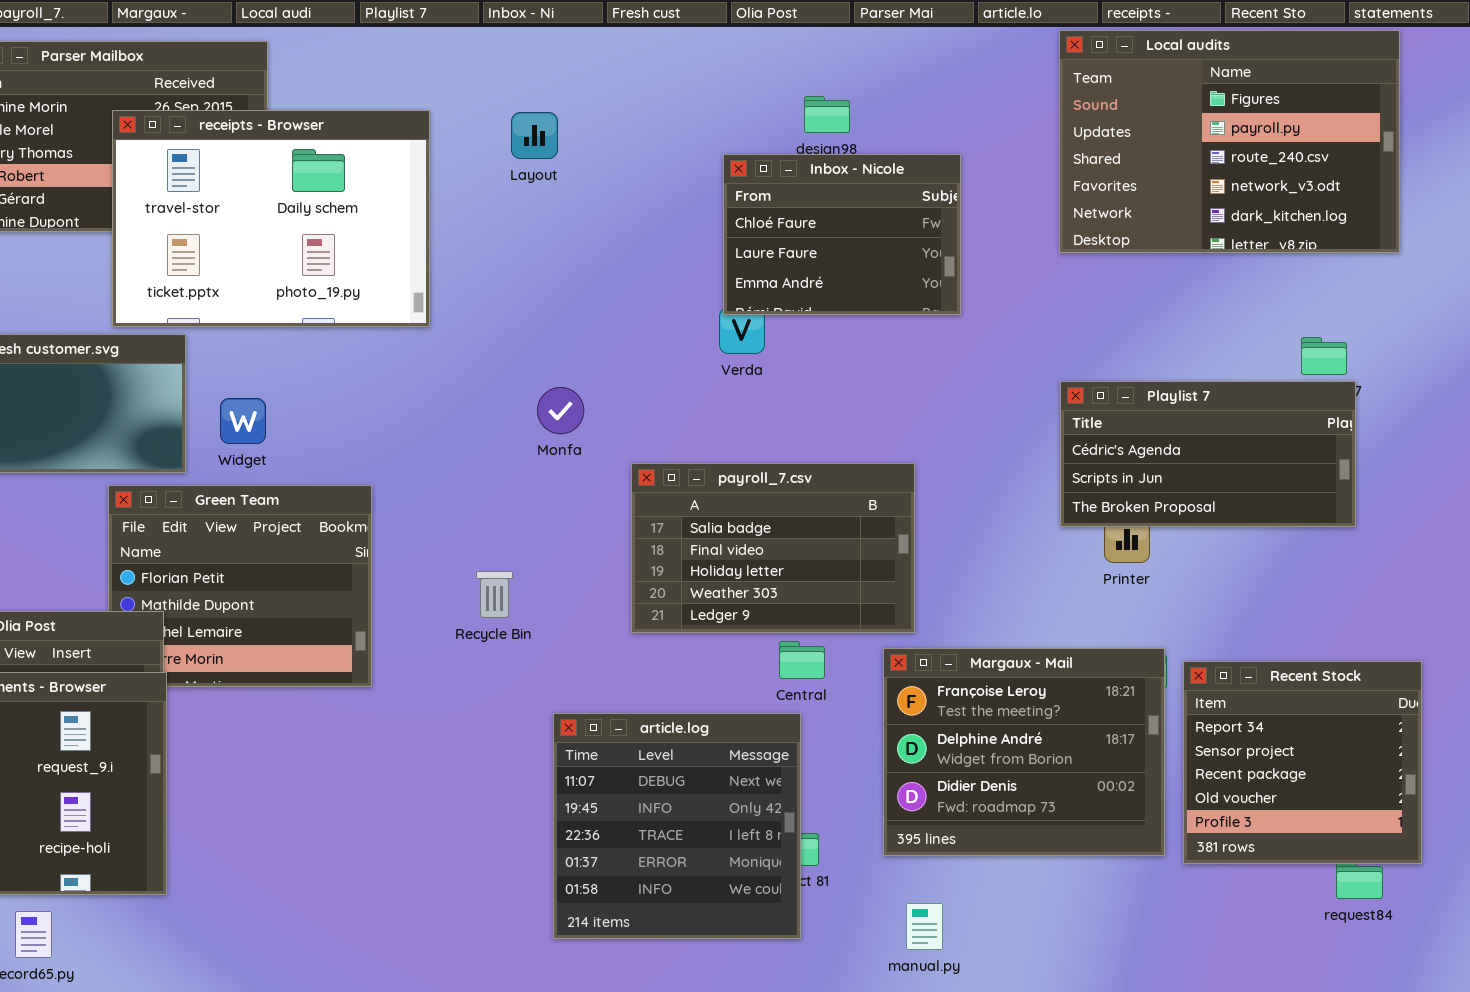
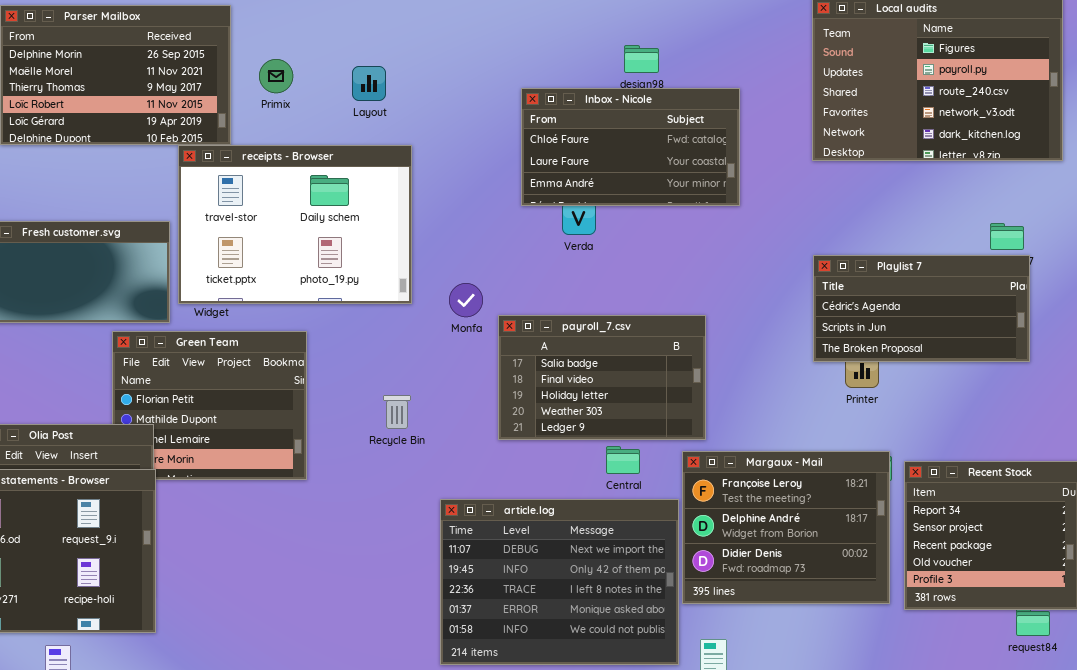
receipts - Browser: [112,110,430,327] -> [178,145,412,304], moved
Layout: [511,112,558,159] -> [352,66,386,101], moved
Inbox - Nicole: [723,154,961,315] -> [521,88,740,206], resized
Monfa: [537,387,584,434] -> [449,283,483,317], moved
article.log: [553,713,801,939] -> [440,499,679,665], resized

